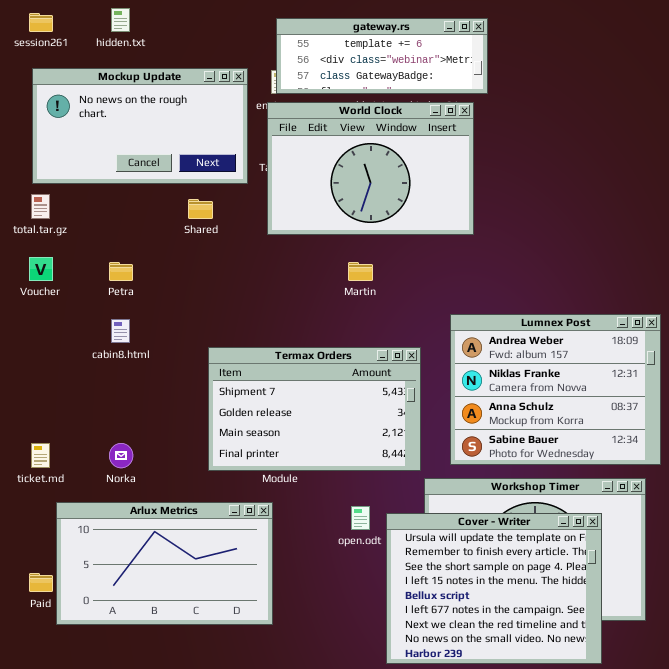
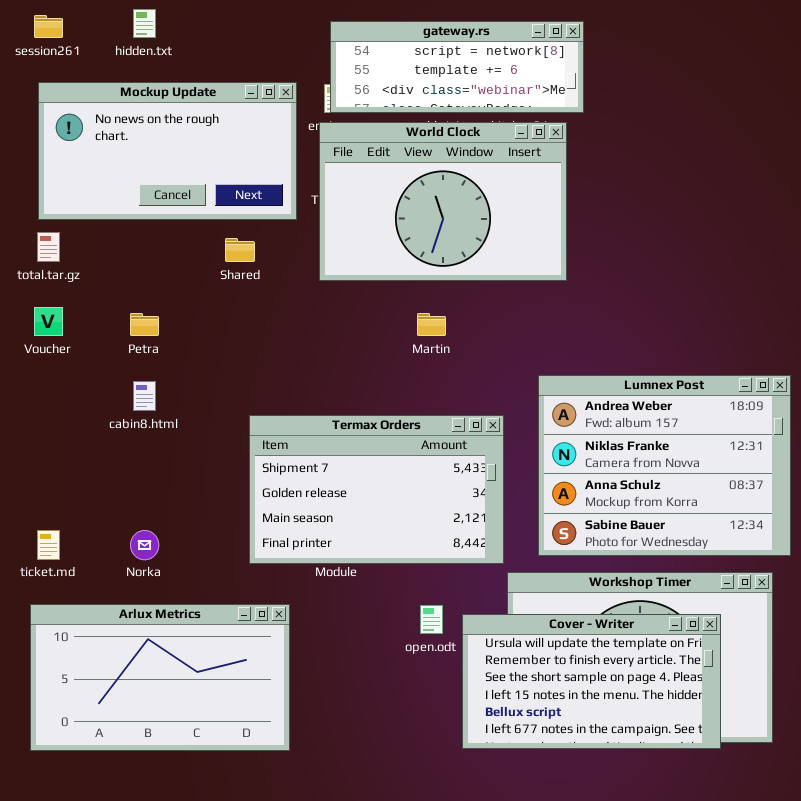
gateway.rs: [276,18,488,94] -> [330,21,584,113], scrolled up 1 row
Arlux Metrics: [56,502,273,625] -> [30,604,290,751], moved
Cover - Writer: [386,513,602,664] -> [462,614,721,749], resized

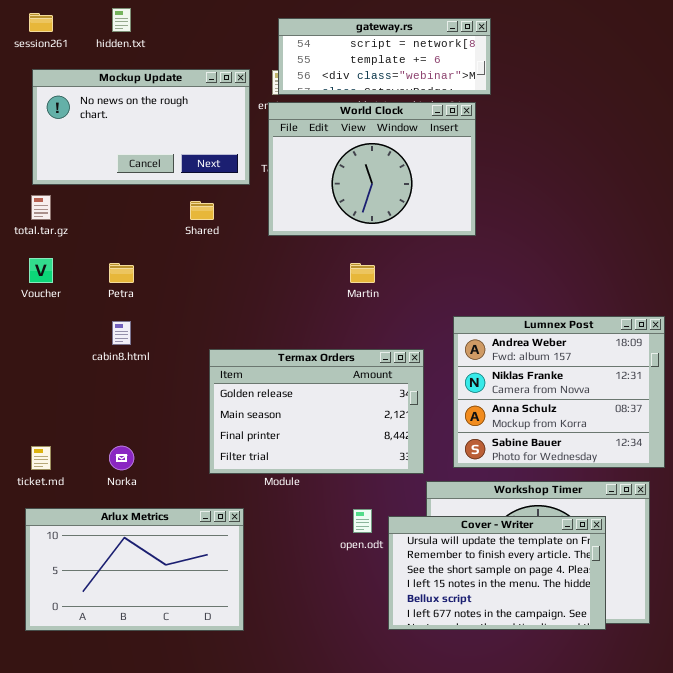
Termax Orders: [249,415,504,564] -> [209,349,424,474], scrolled down 1 row

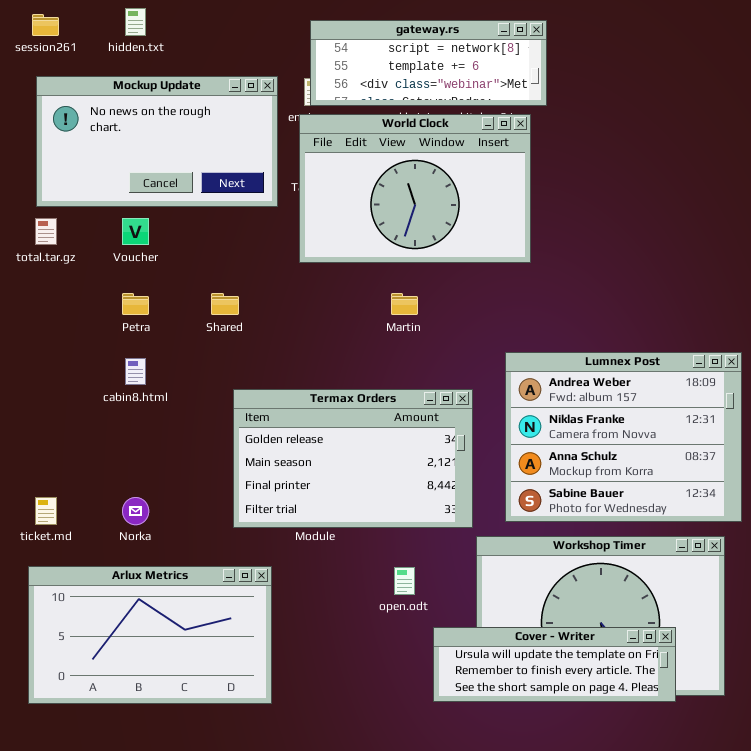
Shared: [190,201,214,220] -> [211,293,239,315], moved
Voucher: [29,258,53,283] -> [122,218,149,245], moved
Cover - Writer: [388,516,606,630] -> [433,627,676,702], resized

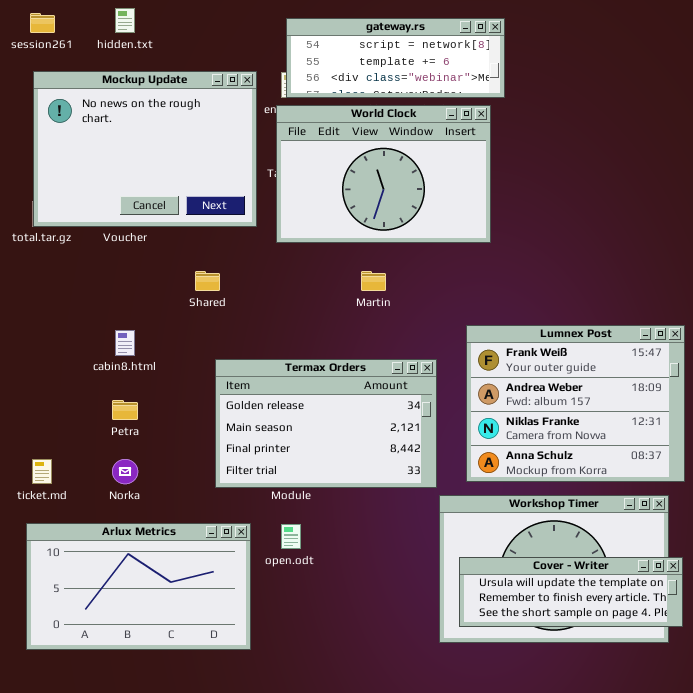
Mockup Update: [36,76,278,207] -> [33,71,257,227], resized
Petra: [122,293,149,315] -> [112,400,138,420], moved
Lumnex Post: [505,352,742,522] -> [466,325,685,482], scrolled up 1 row
open.odt: [394,567,415,595] -> [281,524,301,549], moved
Cover - Writer: [433,627,676,702] -> [459,557,683,627], moved

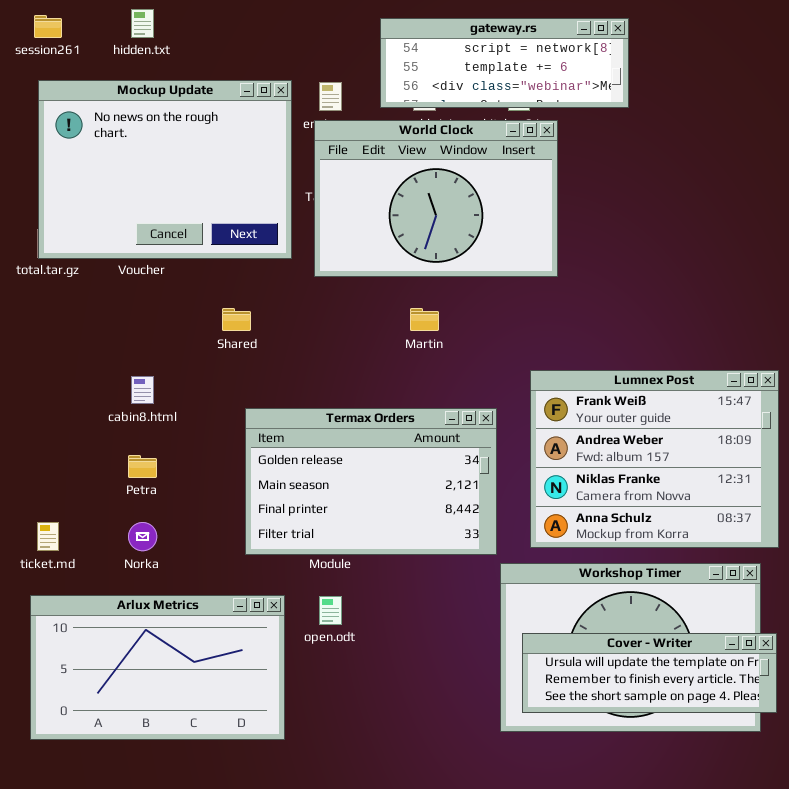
gateway.rs: [286,18,505,98] -> [380,18,629,108], moved

